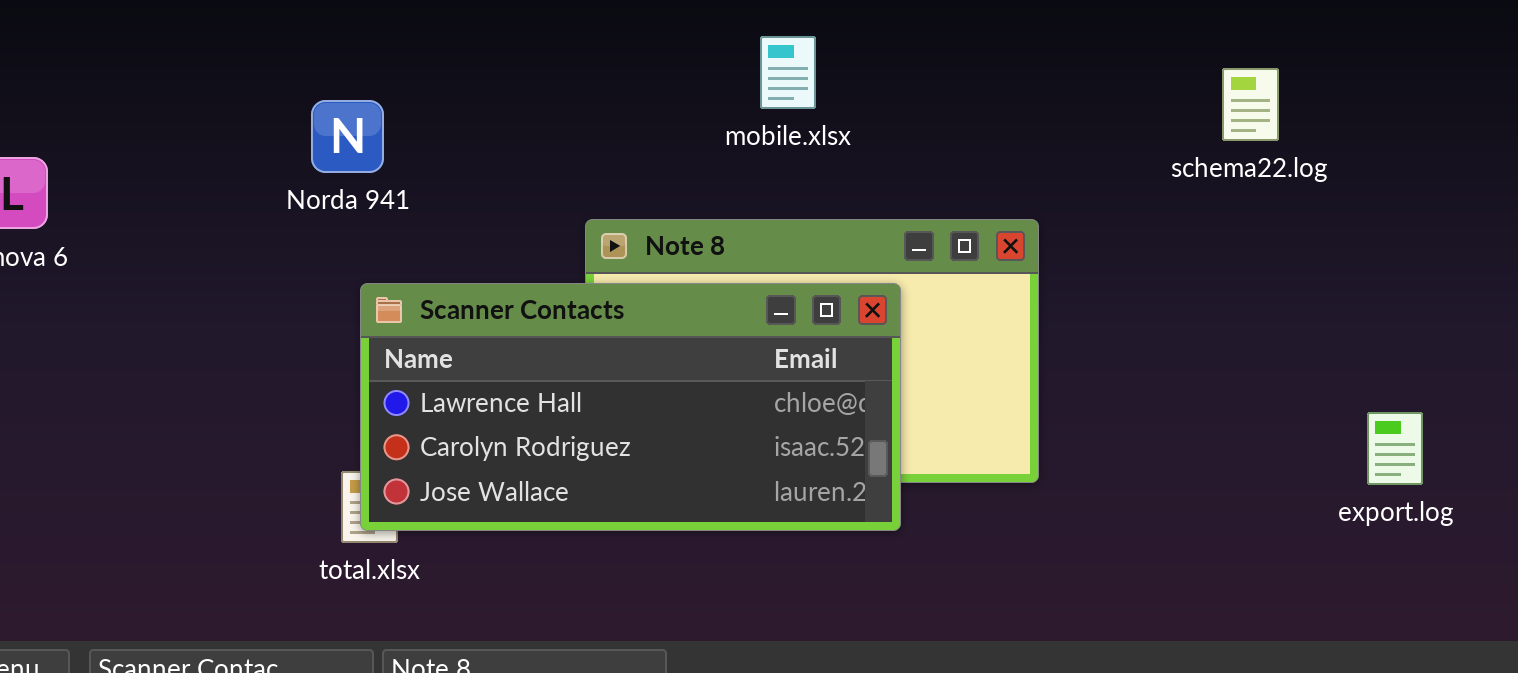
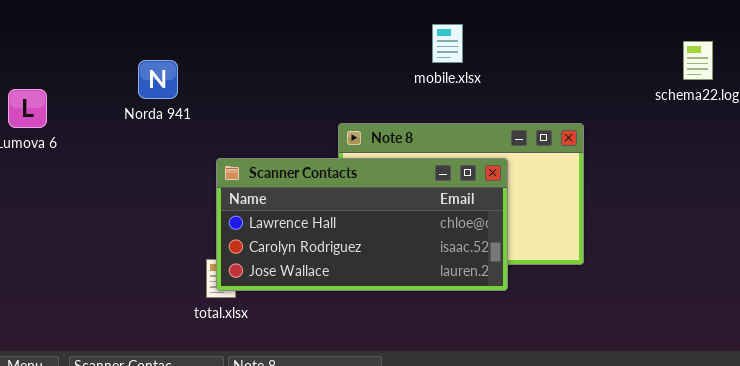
Norda 941: [311,100,384,173] -> [138,60,178,99], moved

